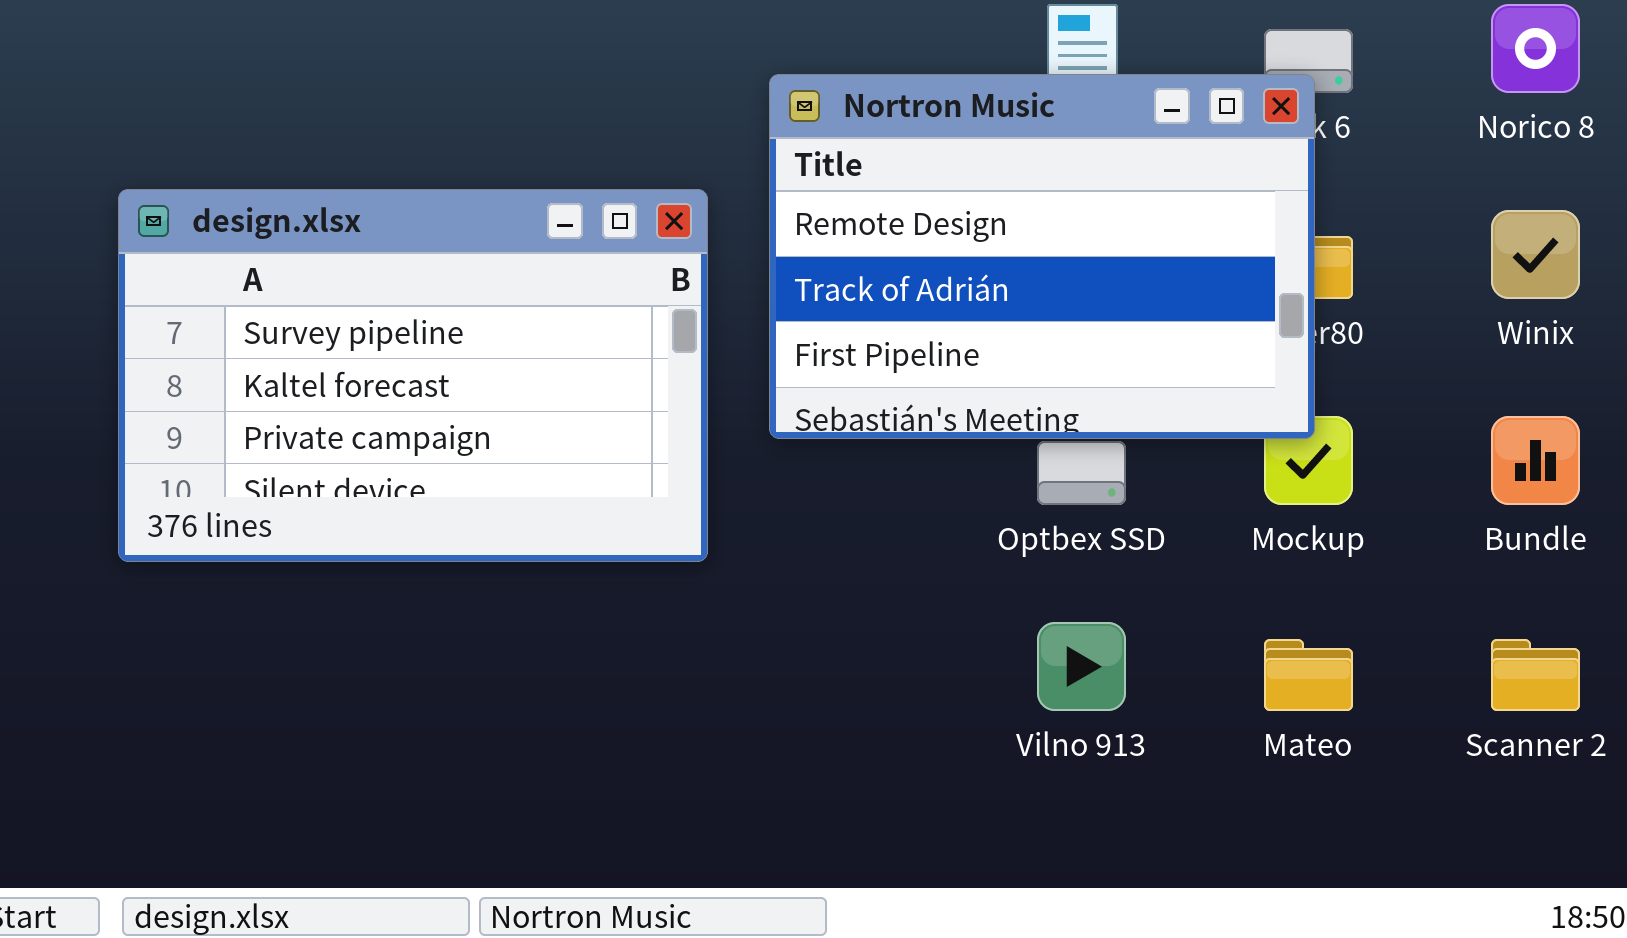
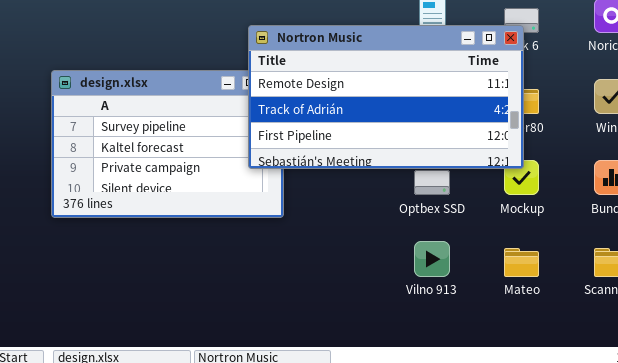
Nortron Music: [769,74,1315,439] -> [248,25,524,169], resized

